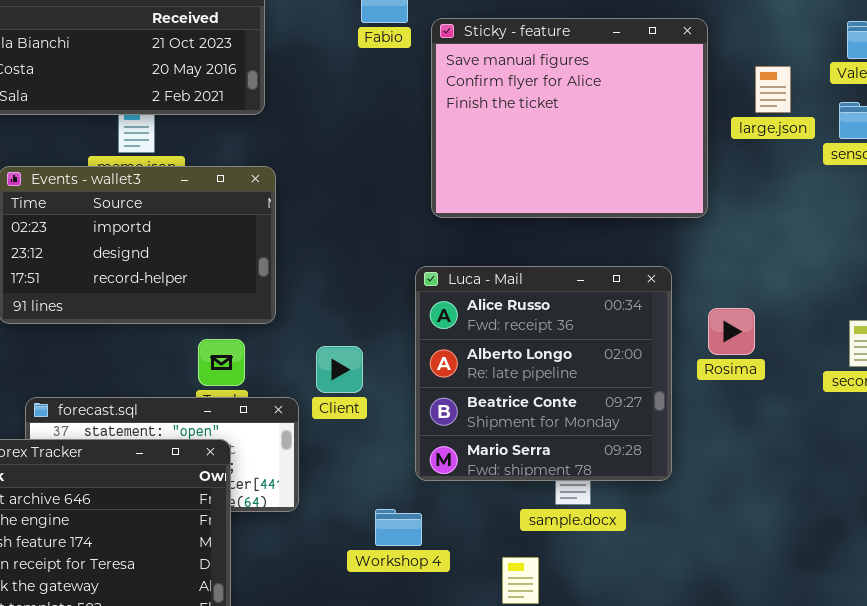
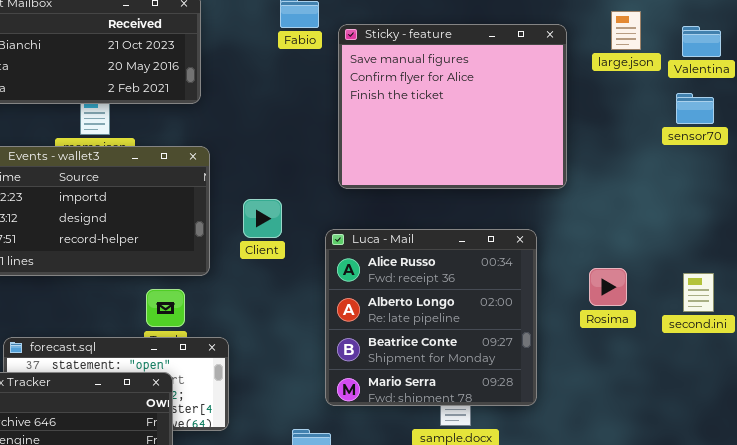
large.json: [755,66,791,113] -> [611,11,641,50], moved
Rosima: [708,308,755,355] -> [589,268,627,306], moved
Client: [316,346,363,393] -> [243,199,282,238], moved

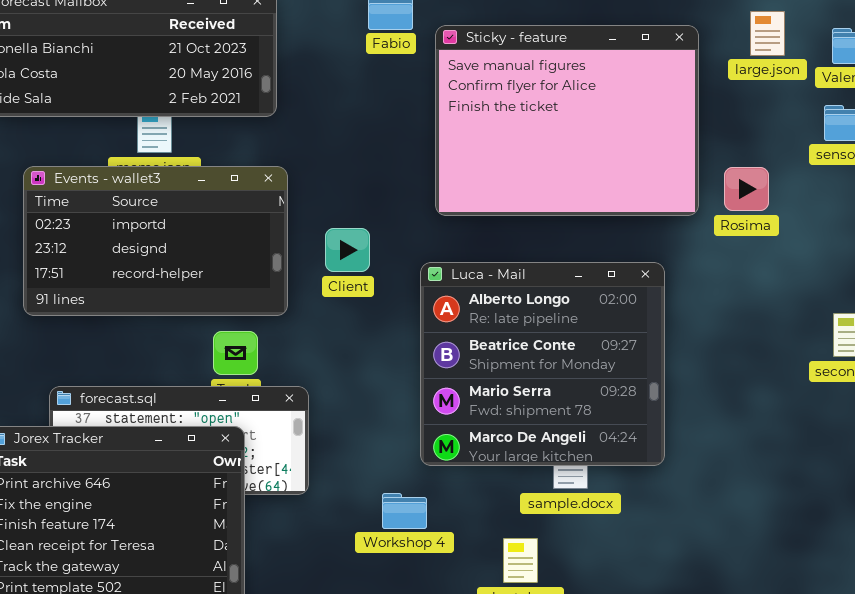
Luca - Mail: [325,229,537,406] -> [420,262,665,466], scrolled down 1 row
Rosima: [589,268,627,306] -> [724,167,769,211], moved

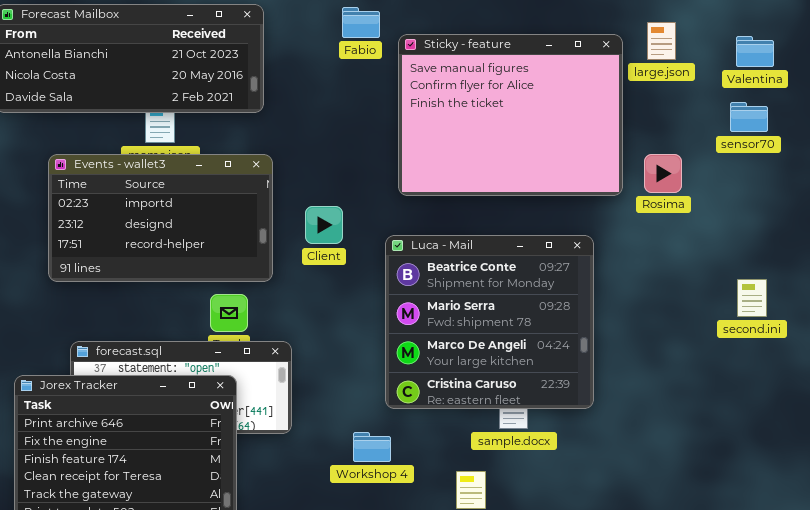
large.json: [750,11,785,56] -> [647,22,676,60], moved
Luca - Mail: [420,262,665,466] -> [385,235,594,409], scrolled down 1 row

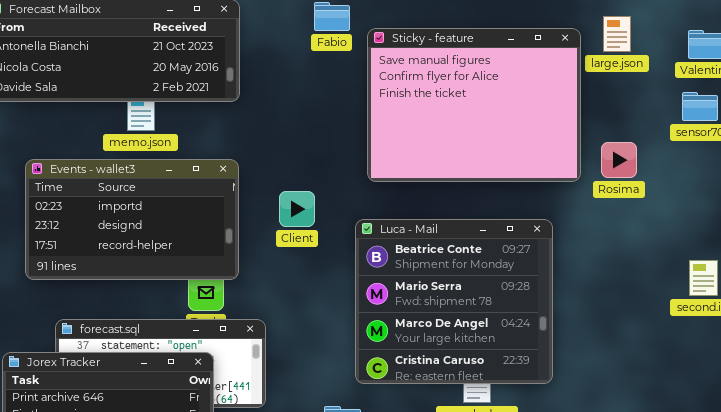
Events - wallet3: [48,154,273,282] -> [25,159,239,280], moved

